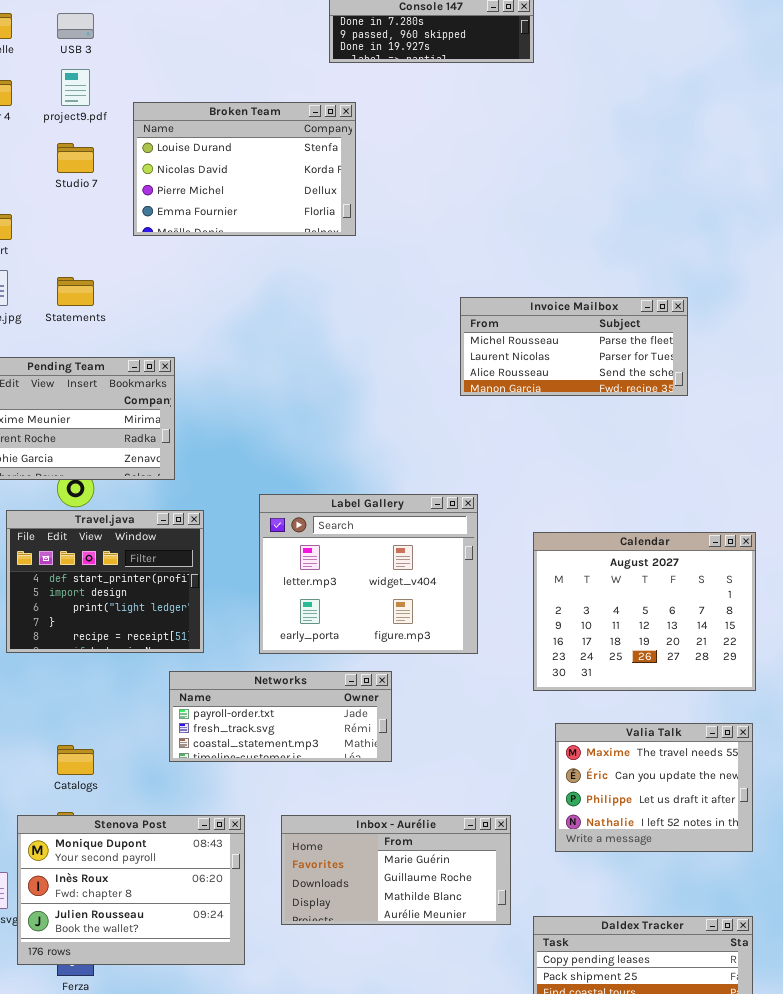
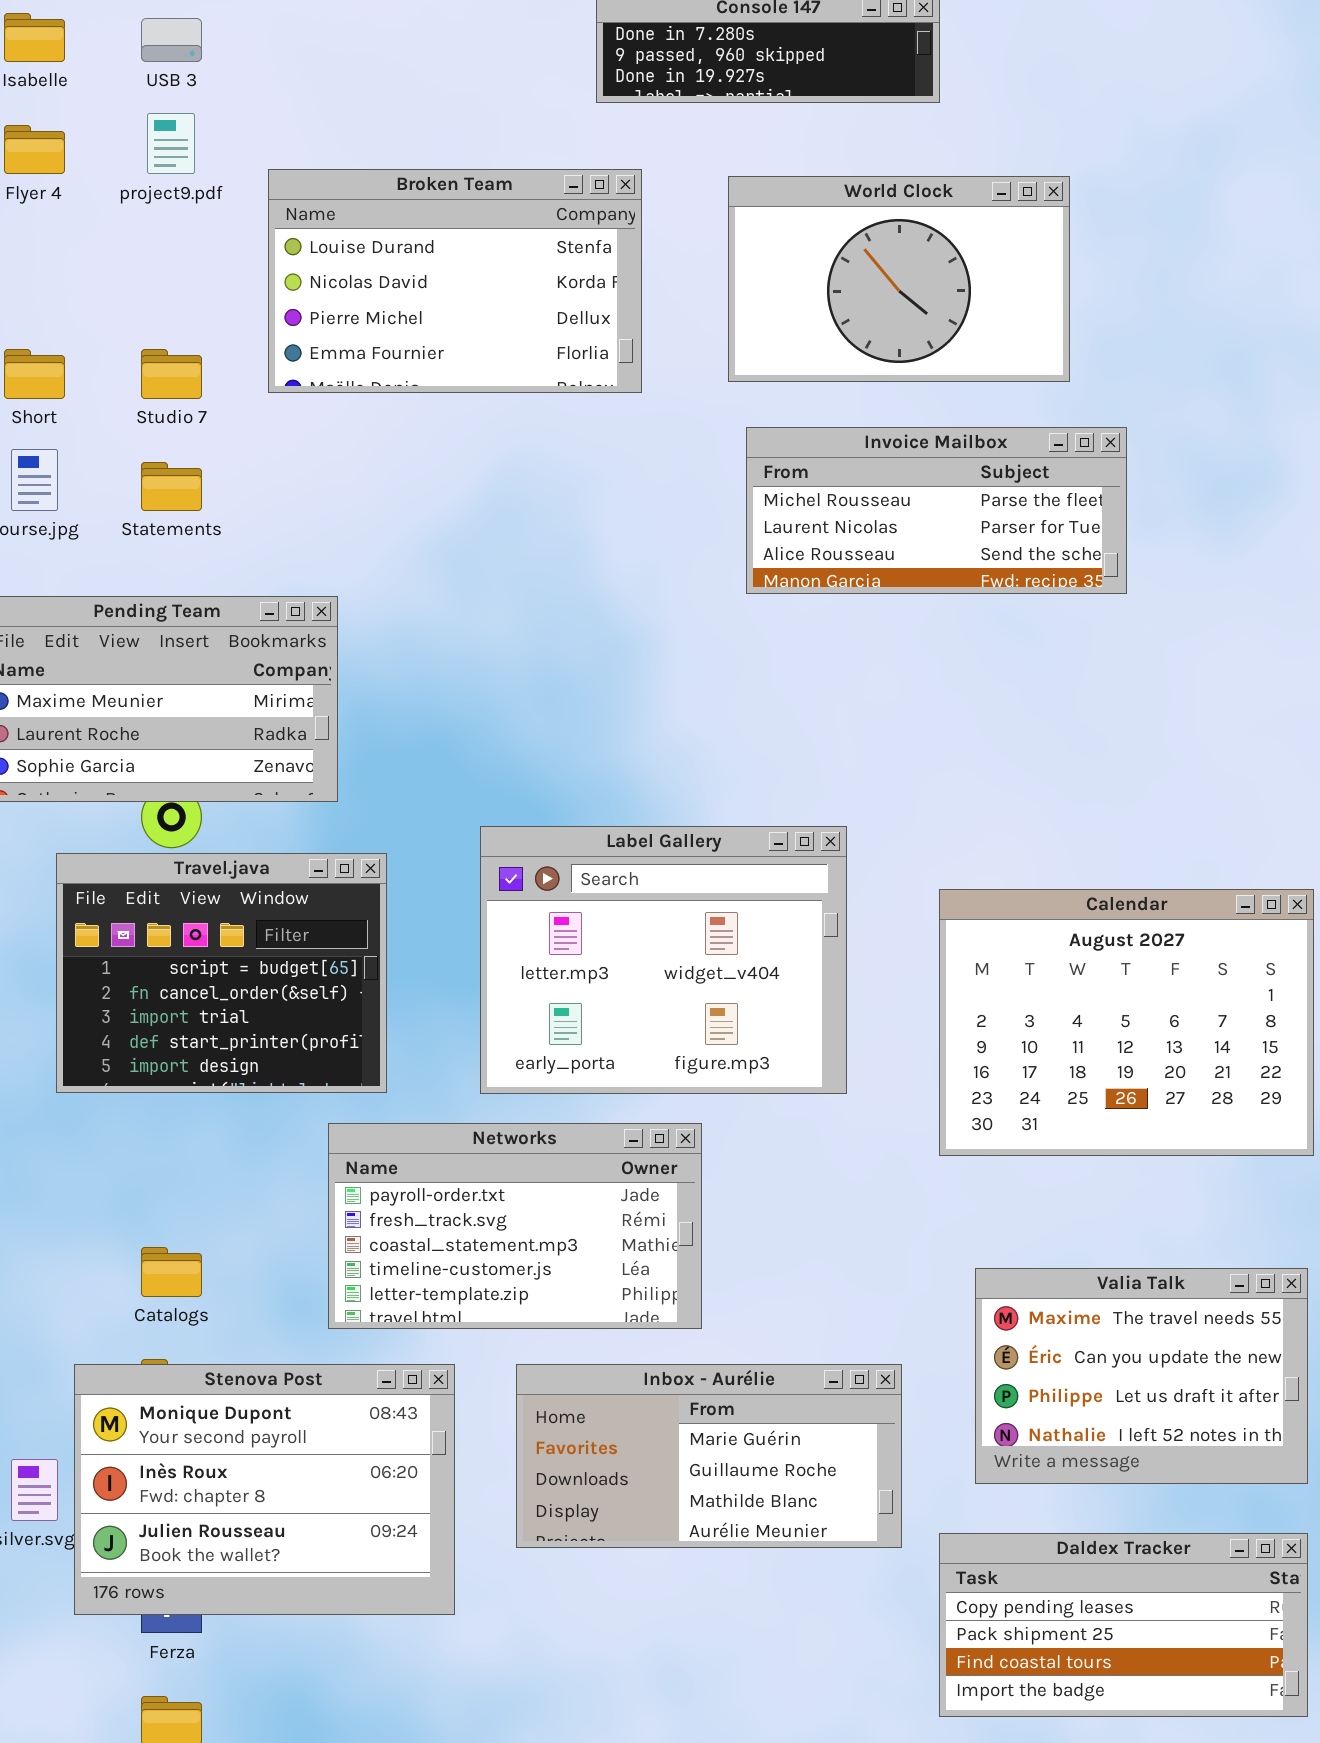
World Clock: none -> [728,176,1070,382], opened
Studio 7: [57,143,94,173] -> [141,349,202,399], moved
Invoice Mailbox: [460,297,688,396] -> [746,427,1127,594], moved
Travel.java: [6,510,204,653] -> [56,853,387,1093], scrolled up 3 rows
Networks: [169,671,392,762] -> [328,1123,702,1329], resized
Valia Talk: [555,723,753,852] -> [975,1268,1308,1484], moved

